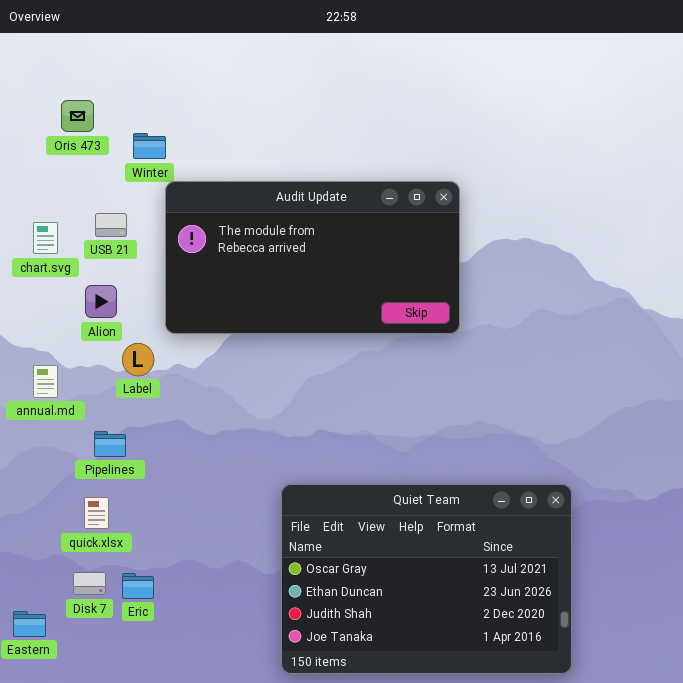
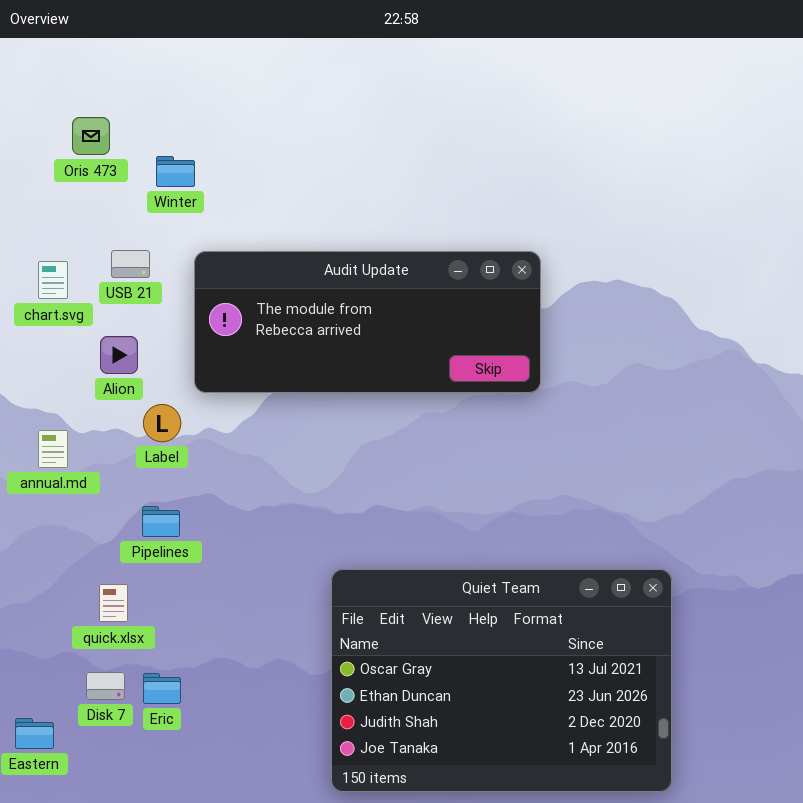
Audit Update: [165,181,460,334] -> [194,251,541,393], resized
Pipelines: [94,431,126,457] -> [142,506,180,537], moved

